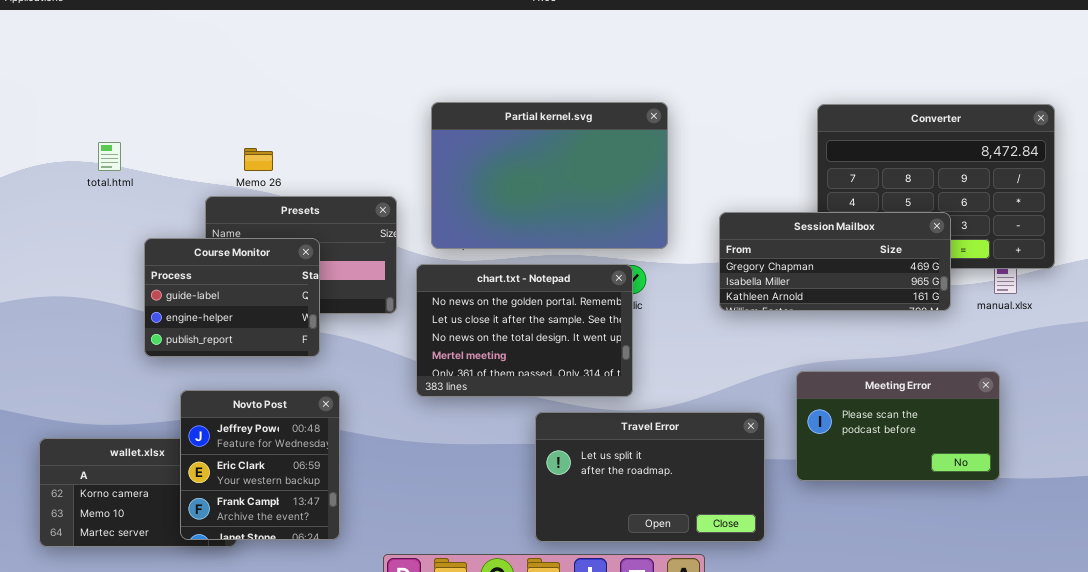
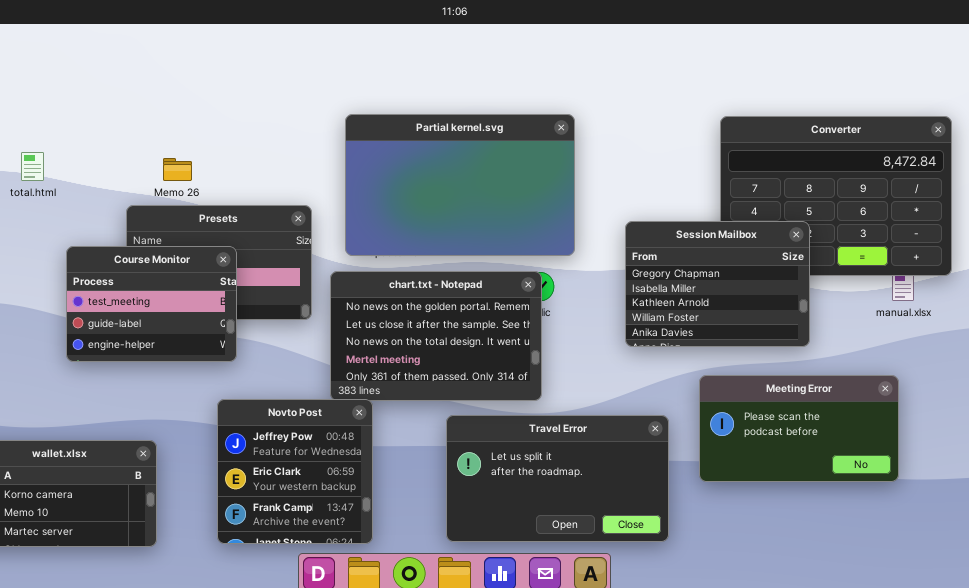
Session Mailbox: [719,212,951,311] -> [625,221,810,347], resized
Course Monitor: [144,238,320,357] -> [66,246,237,362], scrolled up 1 row
Novto Post: [180,390,340,540] -> [217,399,373,544], moved

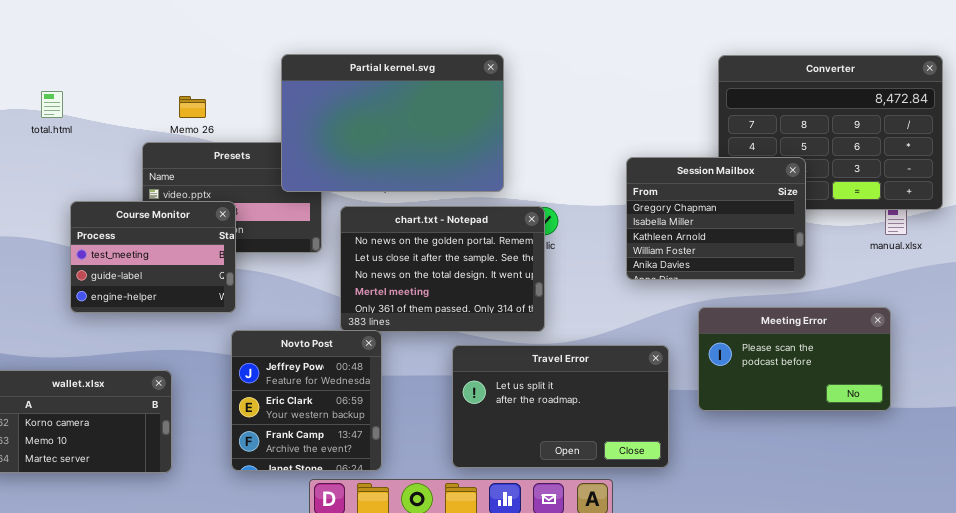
Partial kernel.svg: [345,114,575,256] -> [281,54,504,192], moved
Course Monitor: [66,246,237,362] -> [70,201,236,313], moved

